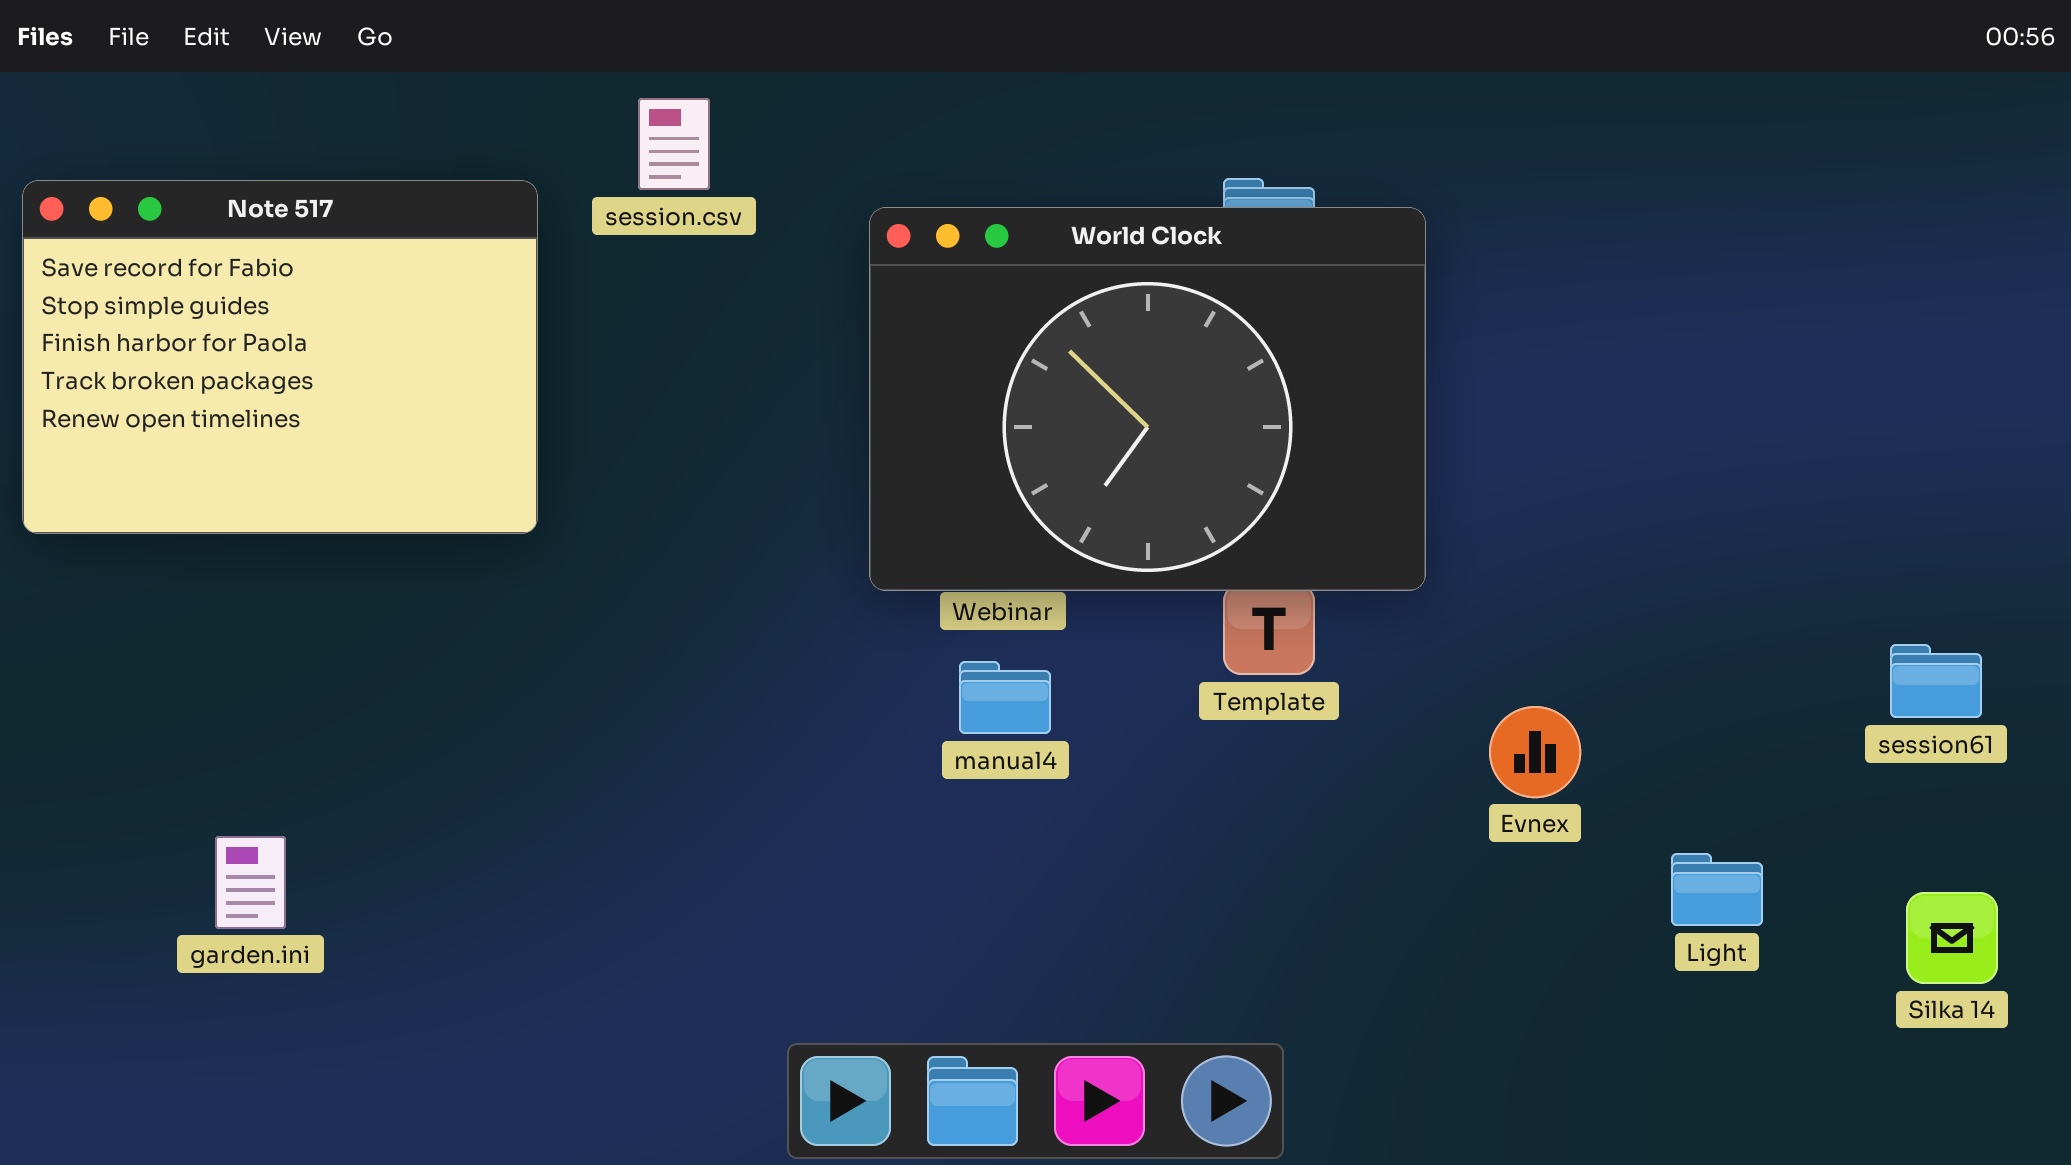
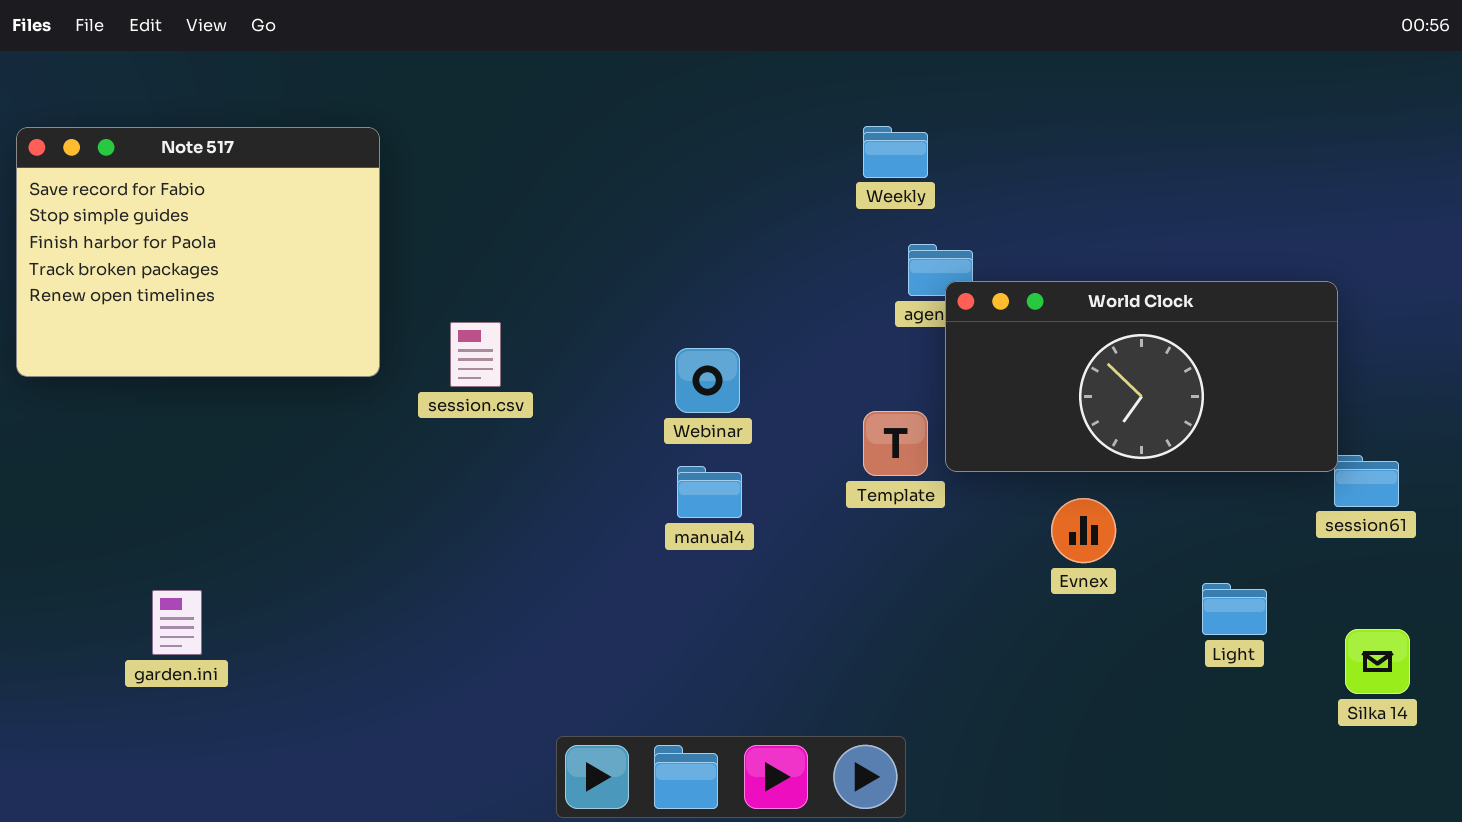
session.csv: [638,98,710,190] -> [450,322,501,387], moved
World Clock: [869,207,1426,591] -> [945,281,1338,472], moved, resized
Light: [1671,853,1763,926] -> [1202,583,1267,635], moved

